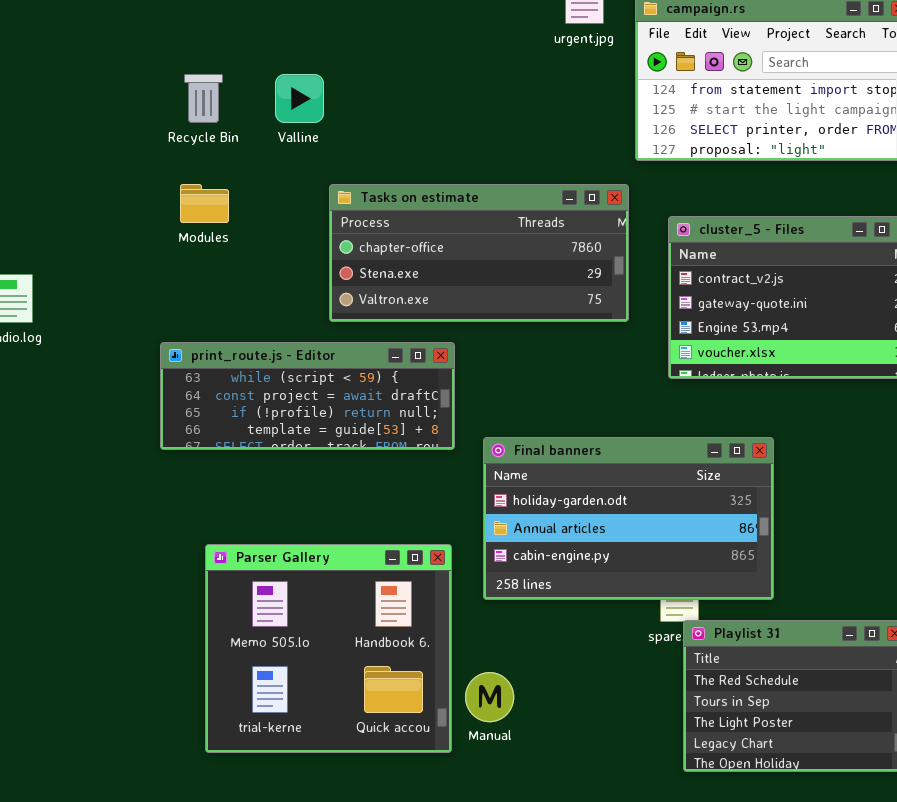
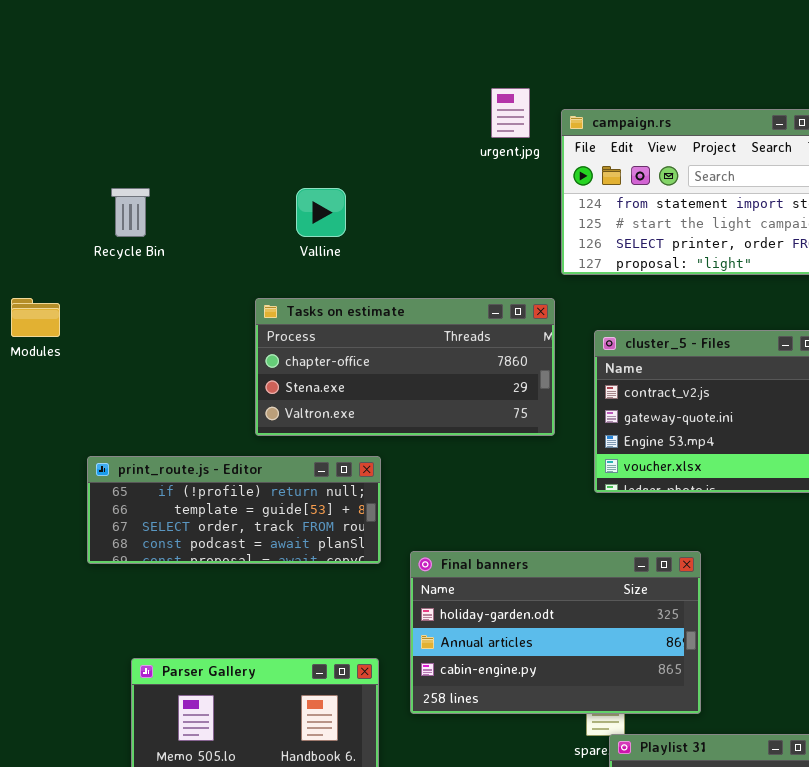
Valline: [275,74,324,123] -> [296,188,346,237], moved
Modules: [180,184,229,223] -> [11,298,60,337], moved
print_route.js - Editor: [160,342,455,450] -> [87,456,381,564], scrolled down 2 rows

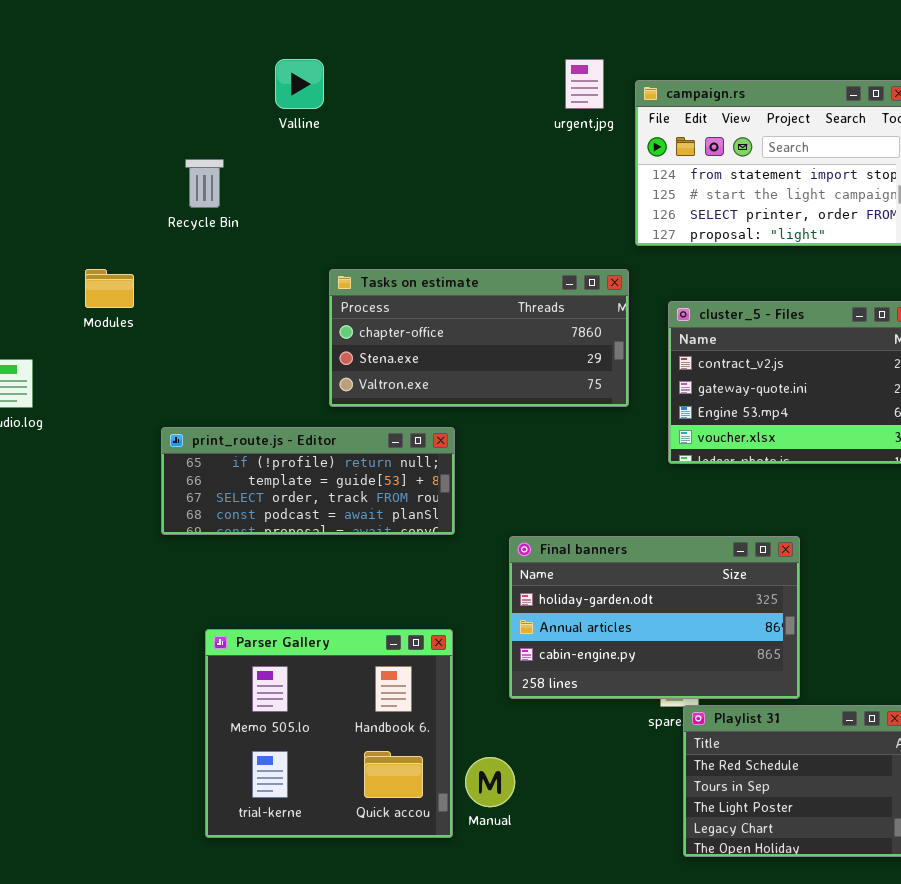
Valline: [296,188,346,237] -> [275,59,324,109], moved
Final banners: [410,551,701,714] -> [509,536,800,699], moved

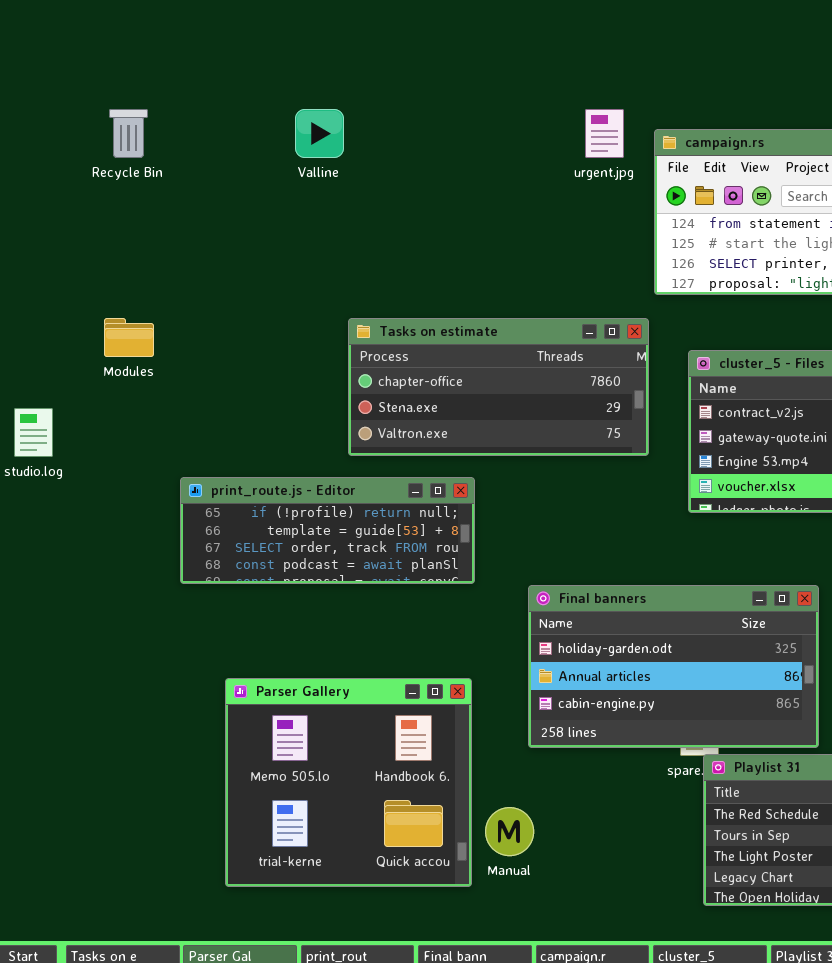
Recycle Bin: [185,159,224,208] -> [109,109,148,158], moved

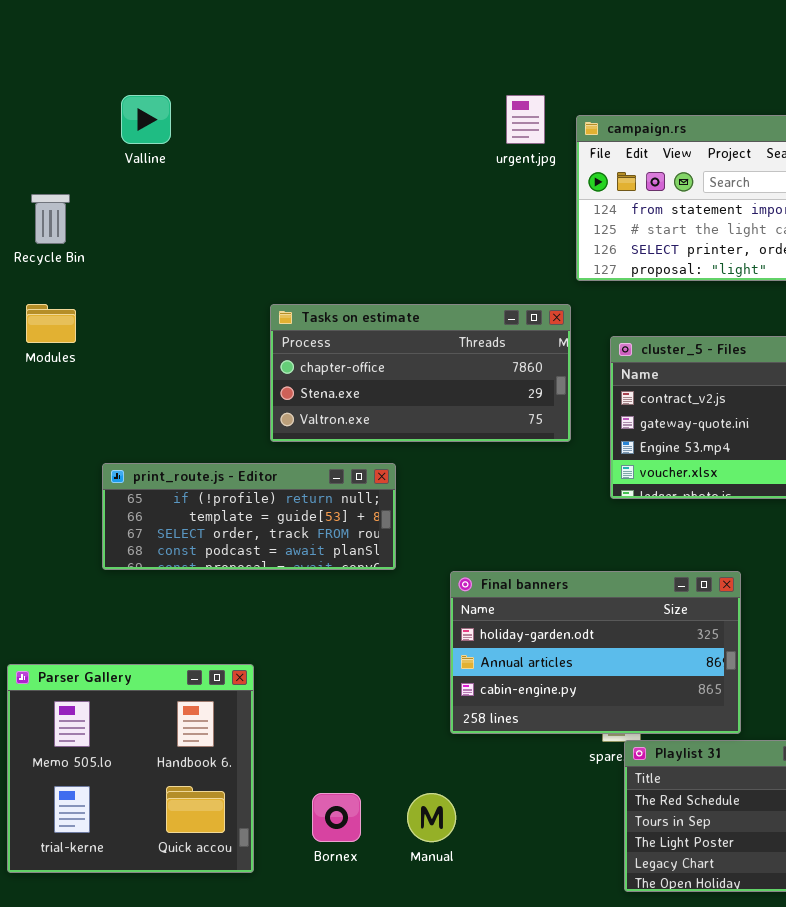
Recycle Bin: [109,109,148,158] -> [31,194,70,244], moved
Valline: [295,109,344,158] -> [121,95,171,144], moved
Parser Gallery: [225,678,472,887] -> [7,664,254,873], moved

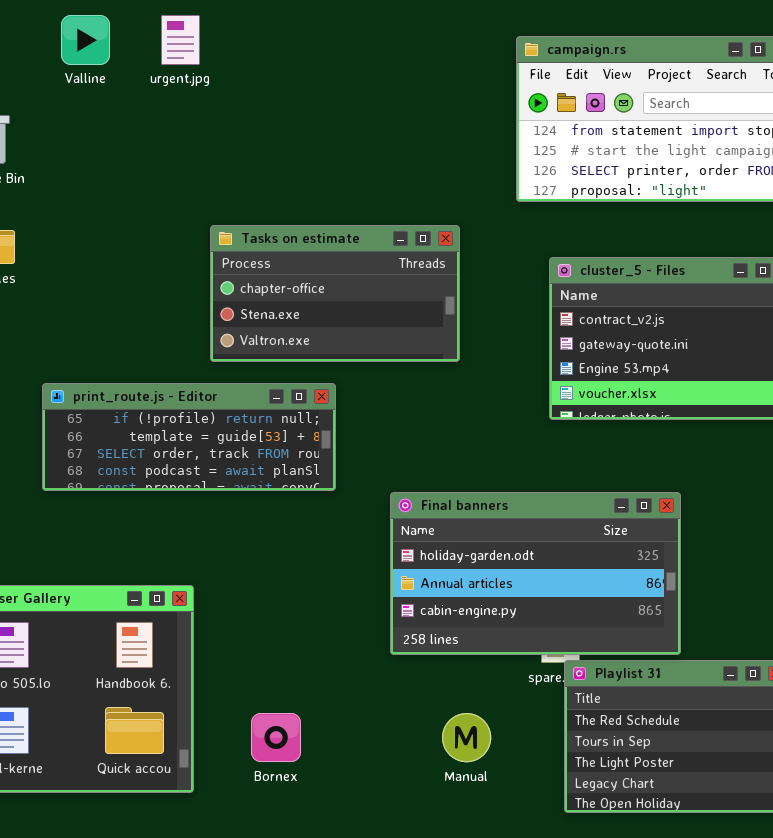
urgent.jpg: [506,95,545,144] -> [161,15,200,65], moved
Tasks on estimate: [270,304,571,442] -> [210,225,460,362], resized
Manual: [407,793,456,842] -> [442,713,491,762], moved

